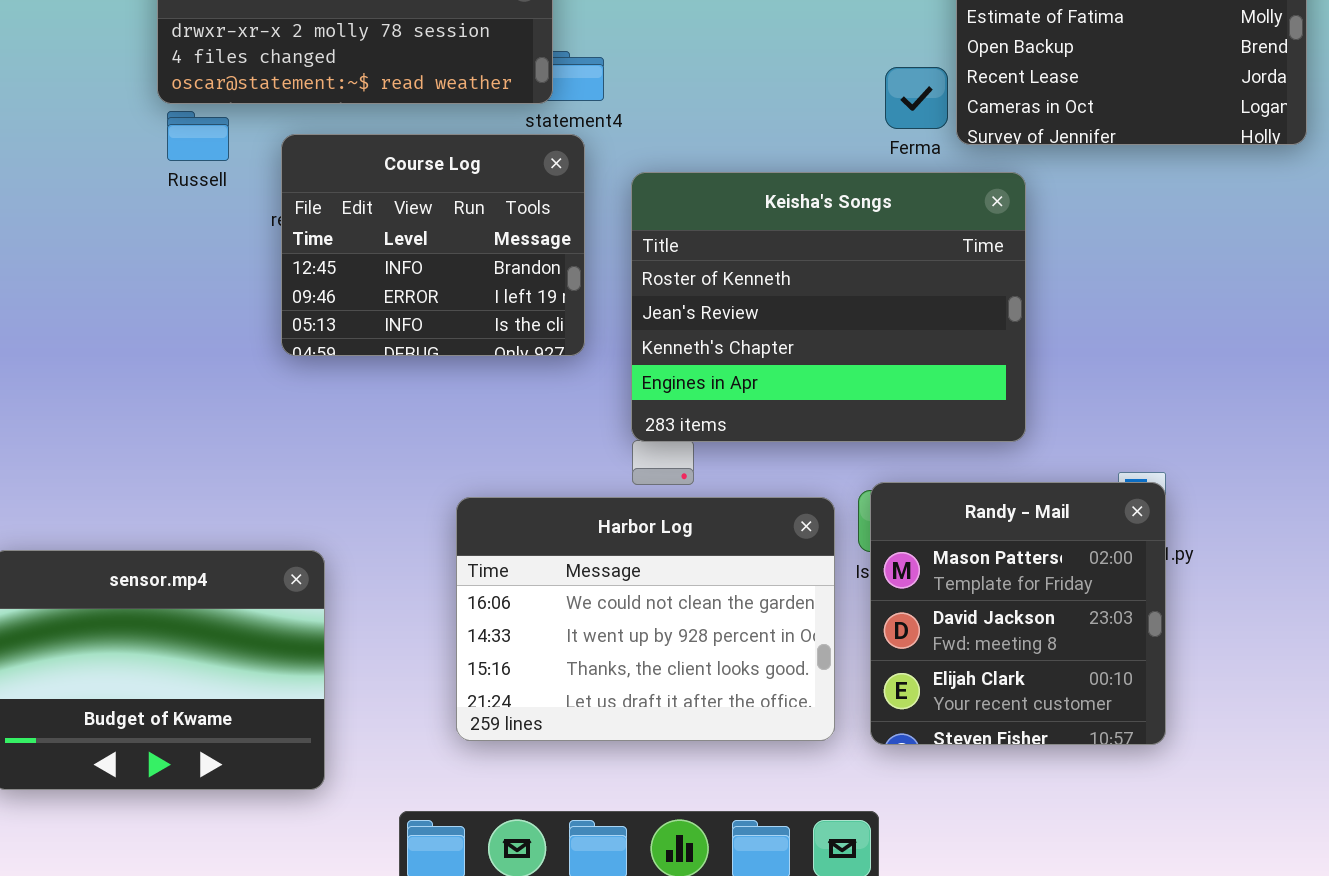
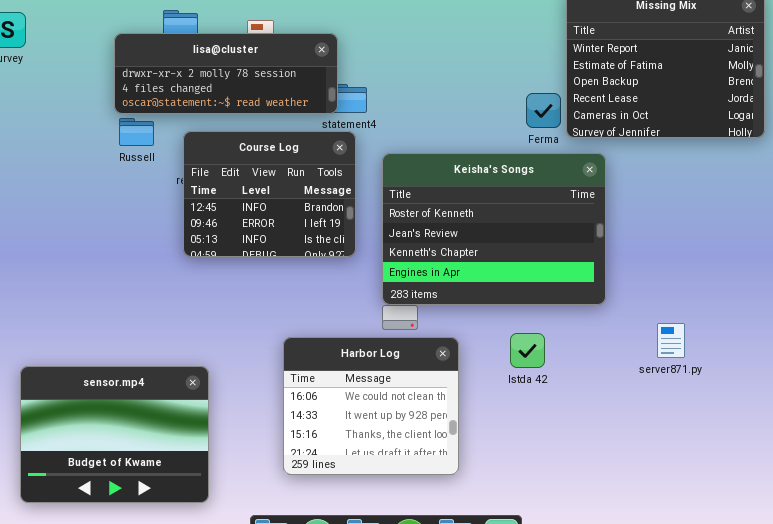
Randy - Mail: [870,482,1166,745] -> none, closed
Harbor Log: [456,497,835,741] -> [283,337,459,475], resized

